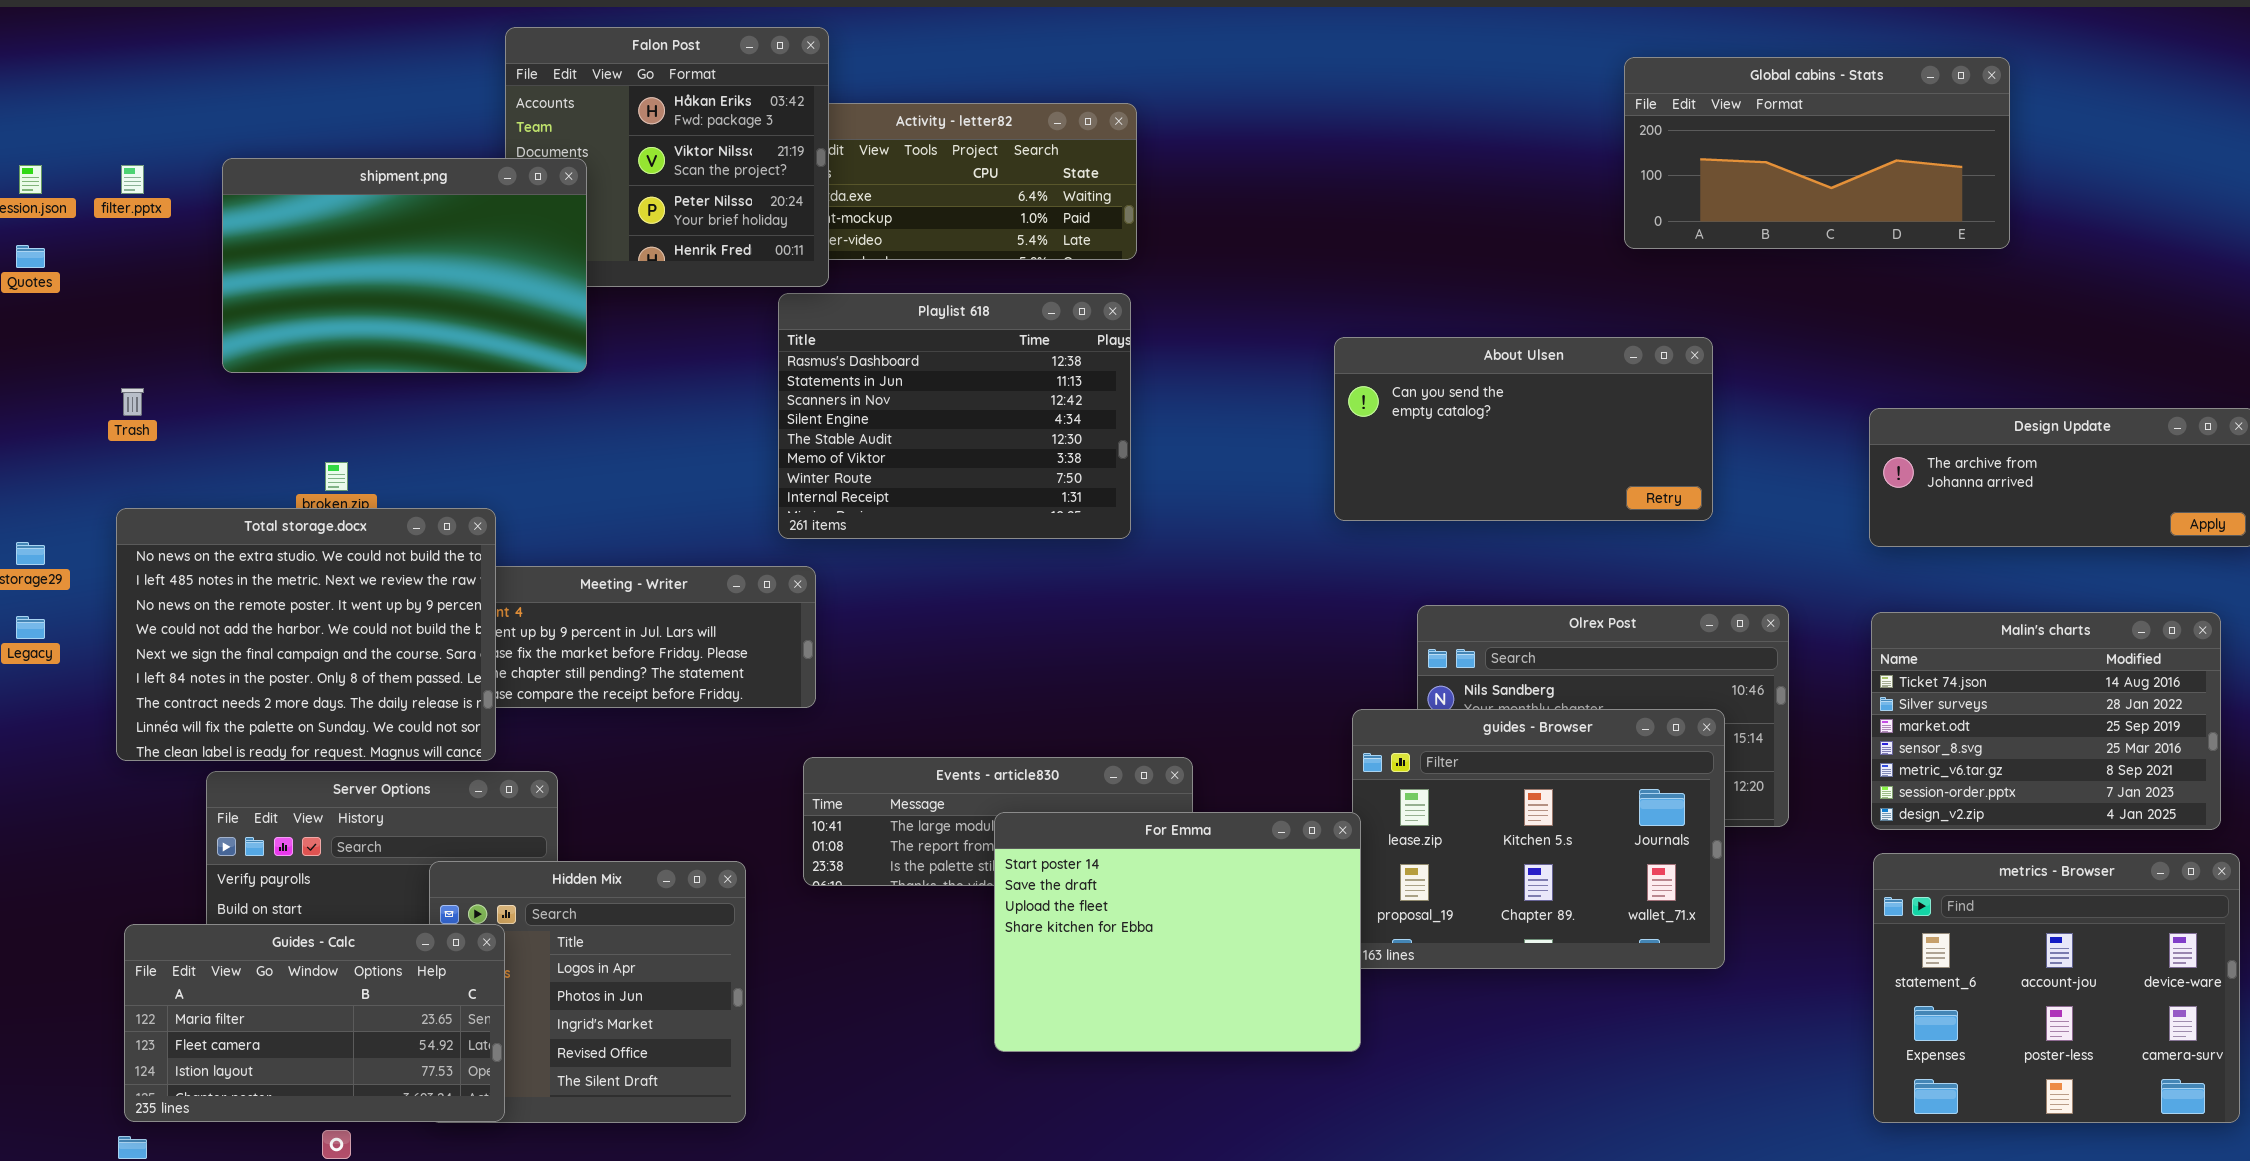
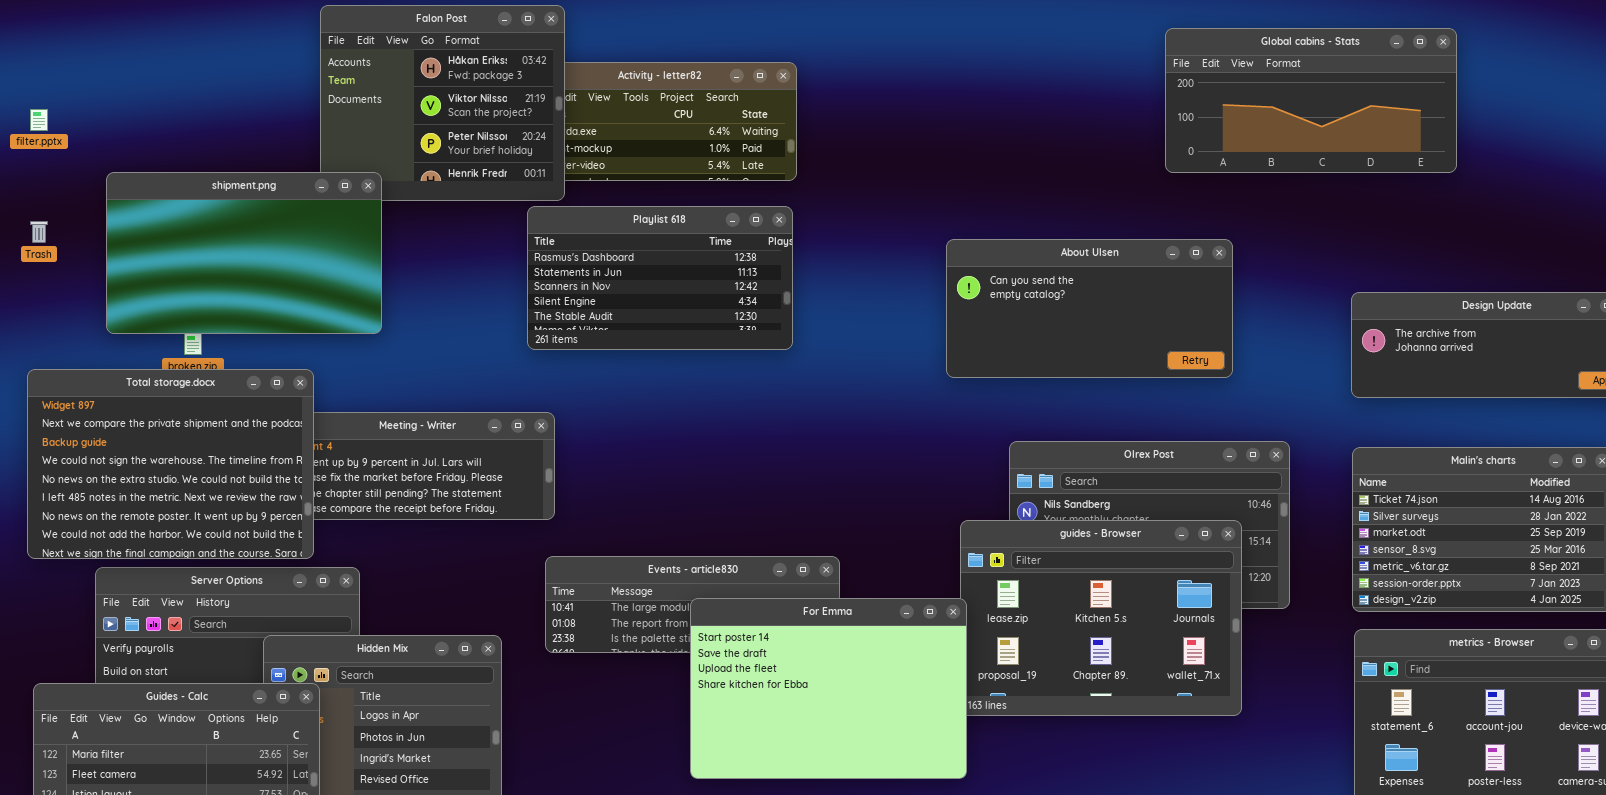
shipment.png: [222,158,587,373] -> [106,172,382,334], moved
Playlist 618: [778,293,1131,539] -> [527,206,793,350], resized
Trash: [121,388,144,416] -> [30,221,48,243], moved
Total storage.docx: [116,508,496,761] -> [27,369,314,559], scrolled up 4 rows

